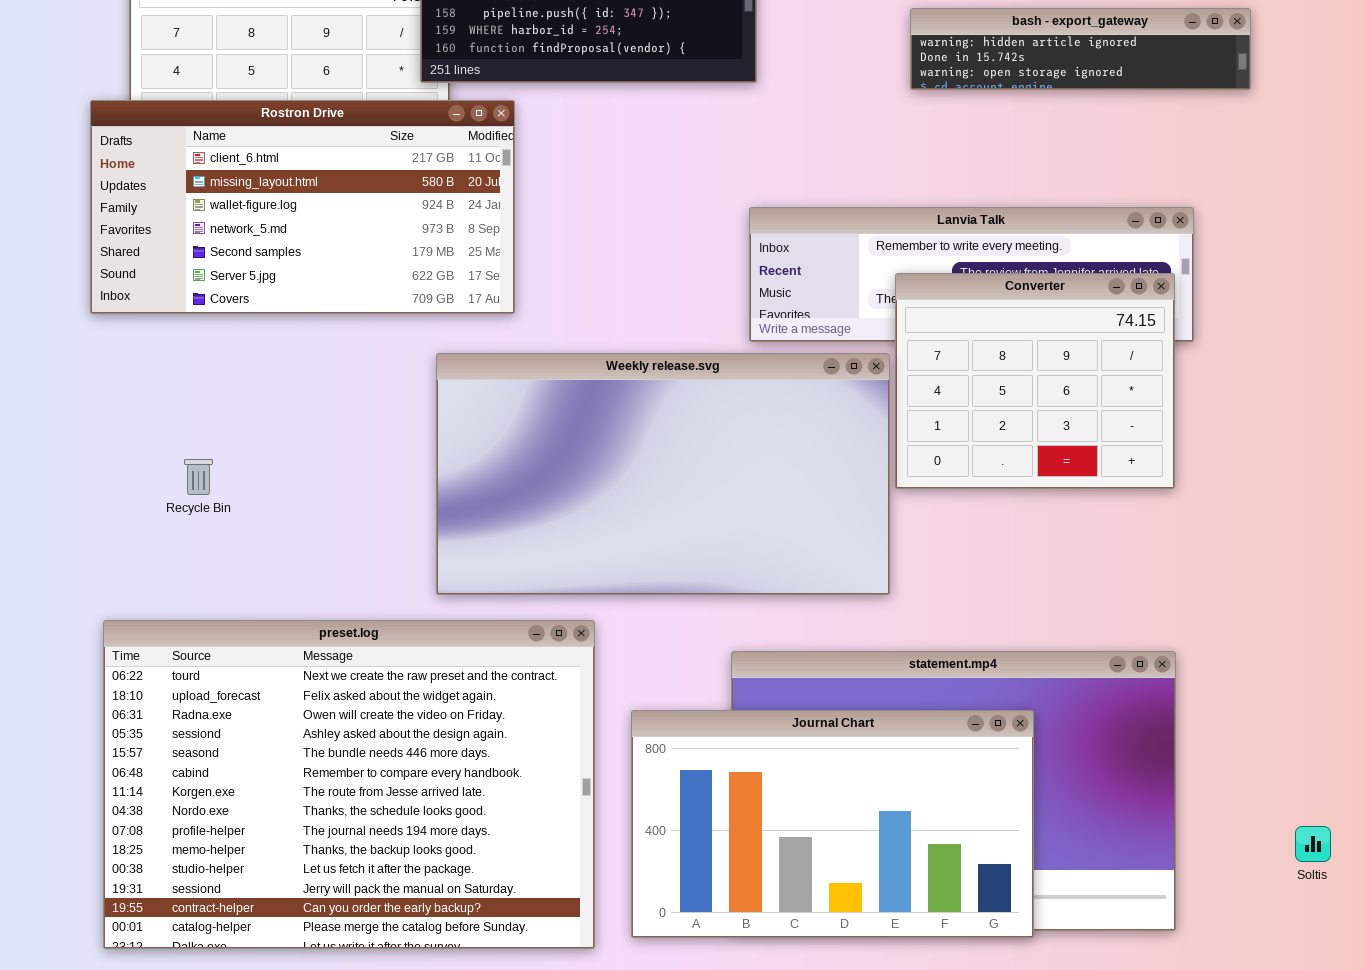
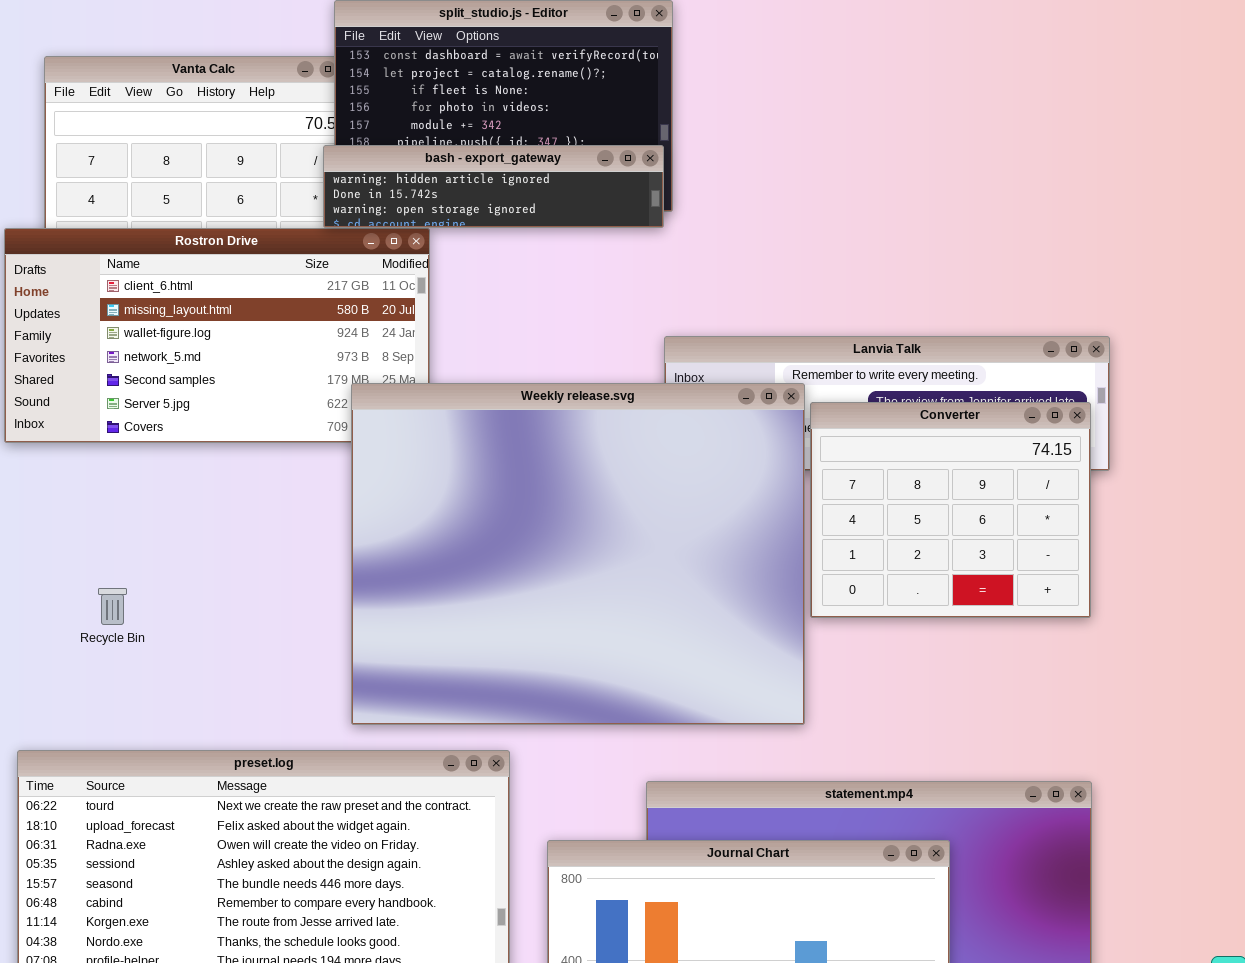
bash - export_gateway: [910,8,1251,90] -> [323,145,664,228], moved
Weekly release.svg: [436,353,890,595] -> [351,383,805,725], resized

